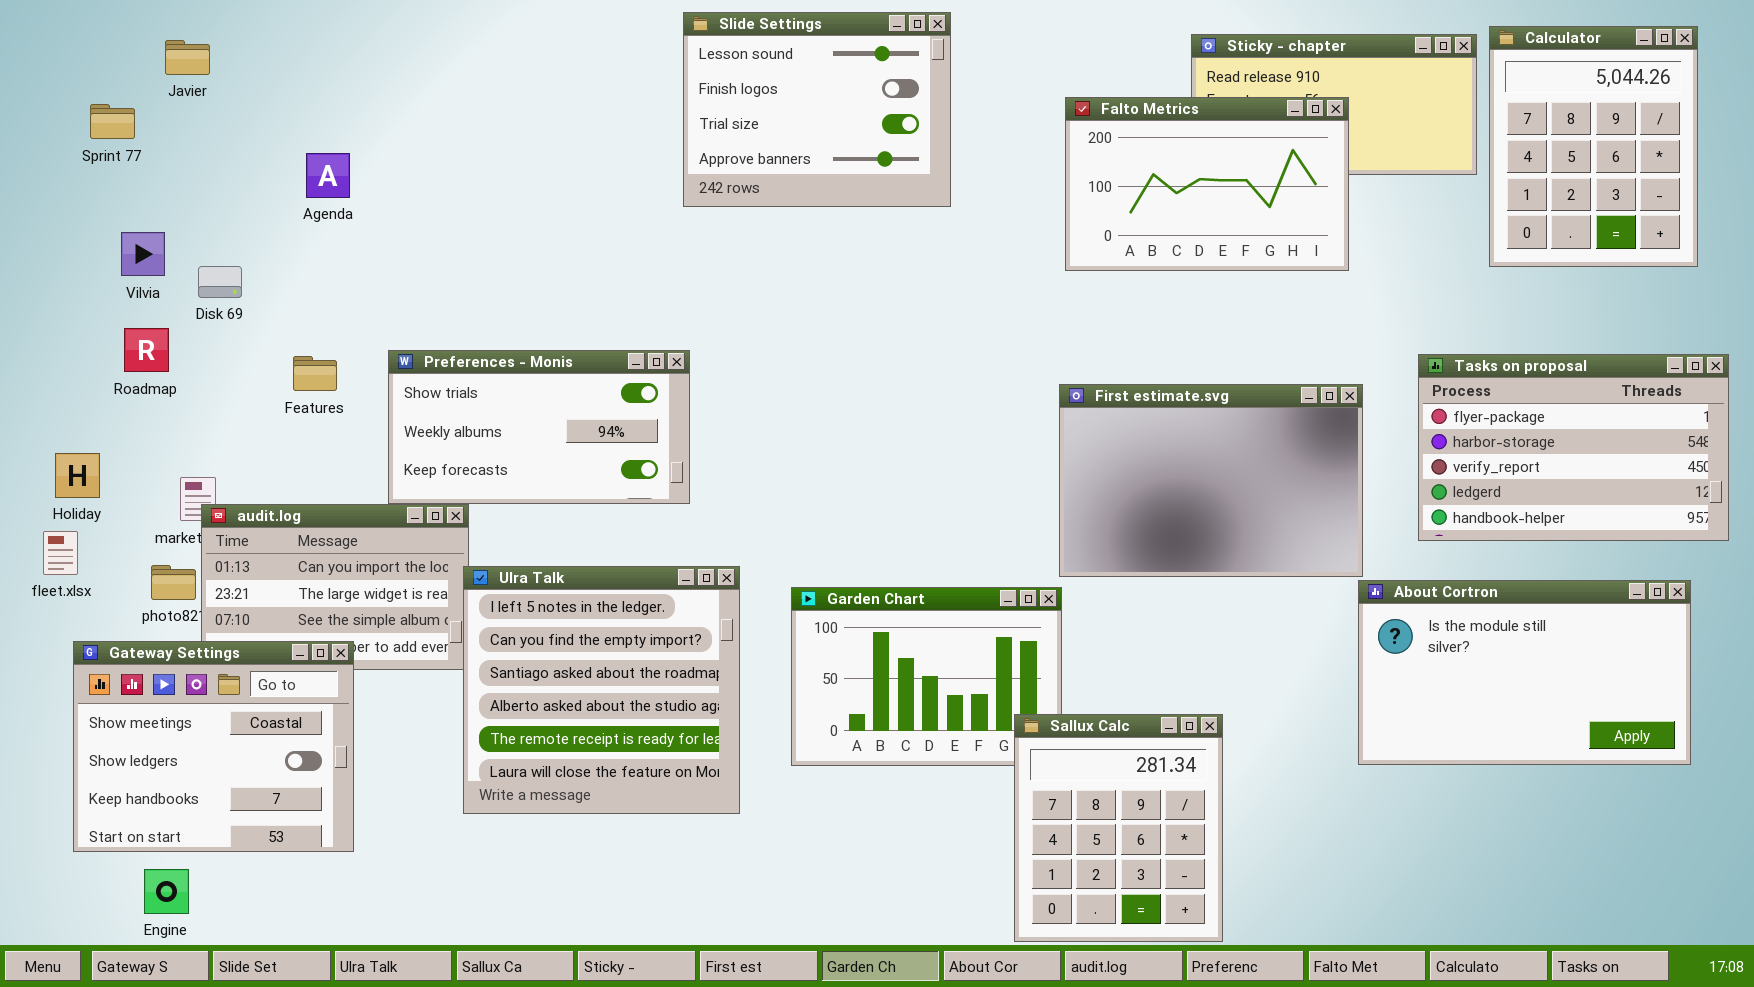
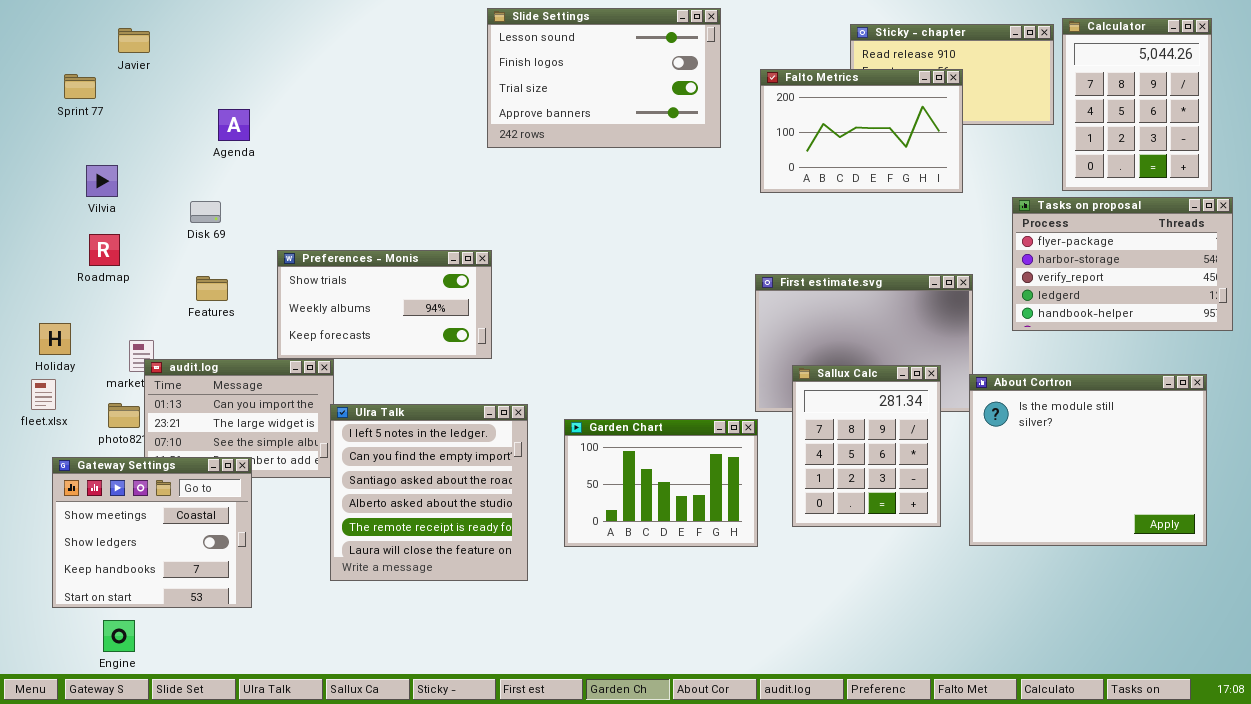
Slide Settings: [683,12,951,207] -> [487,8,721,148], resized
Disk 69: [198,266,242,298] -> [190,201,221,223], moved
Tasks on proposal: [1418,354,1729,541] -> [1012,197,1233,331], moved
Features: [293,356,337,391] -> [196,276,228,301], moved
About Cortron: [1358,580,1691,765] -> [969,374,1207,546], resized
Sallux Calc: [1014,714,1223,942] -> [792,365,941,527], moved

